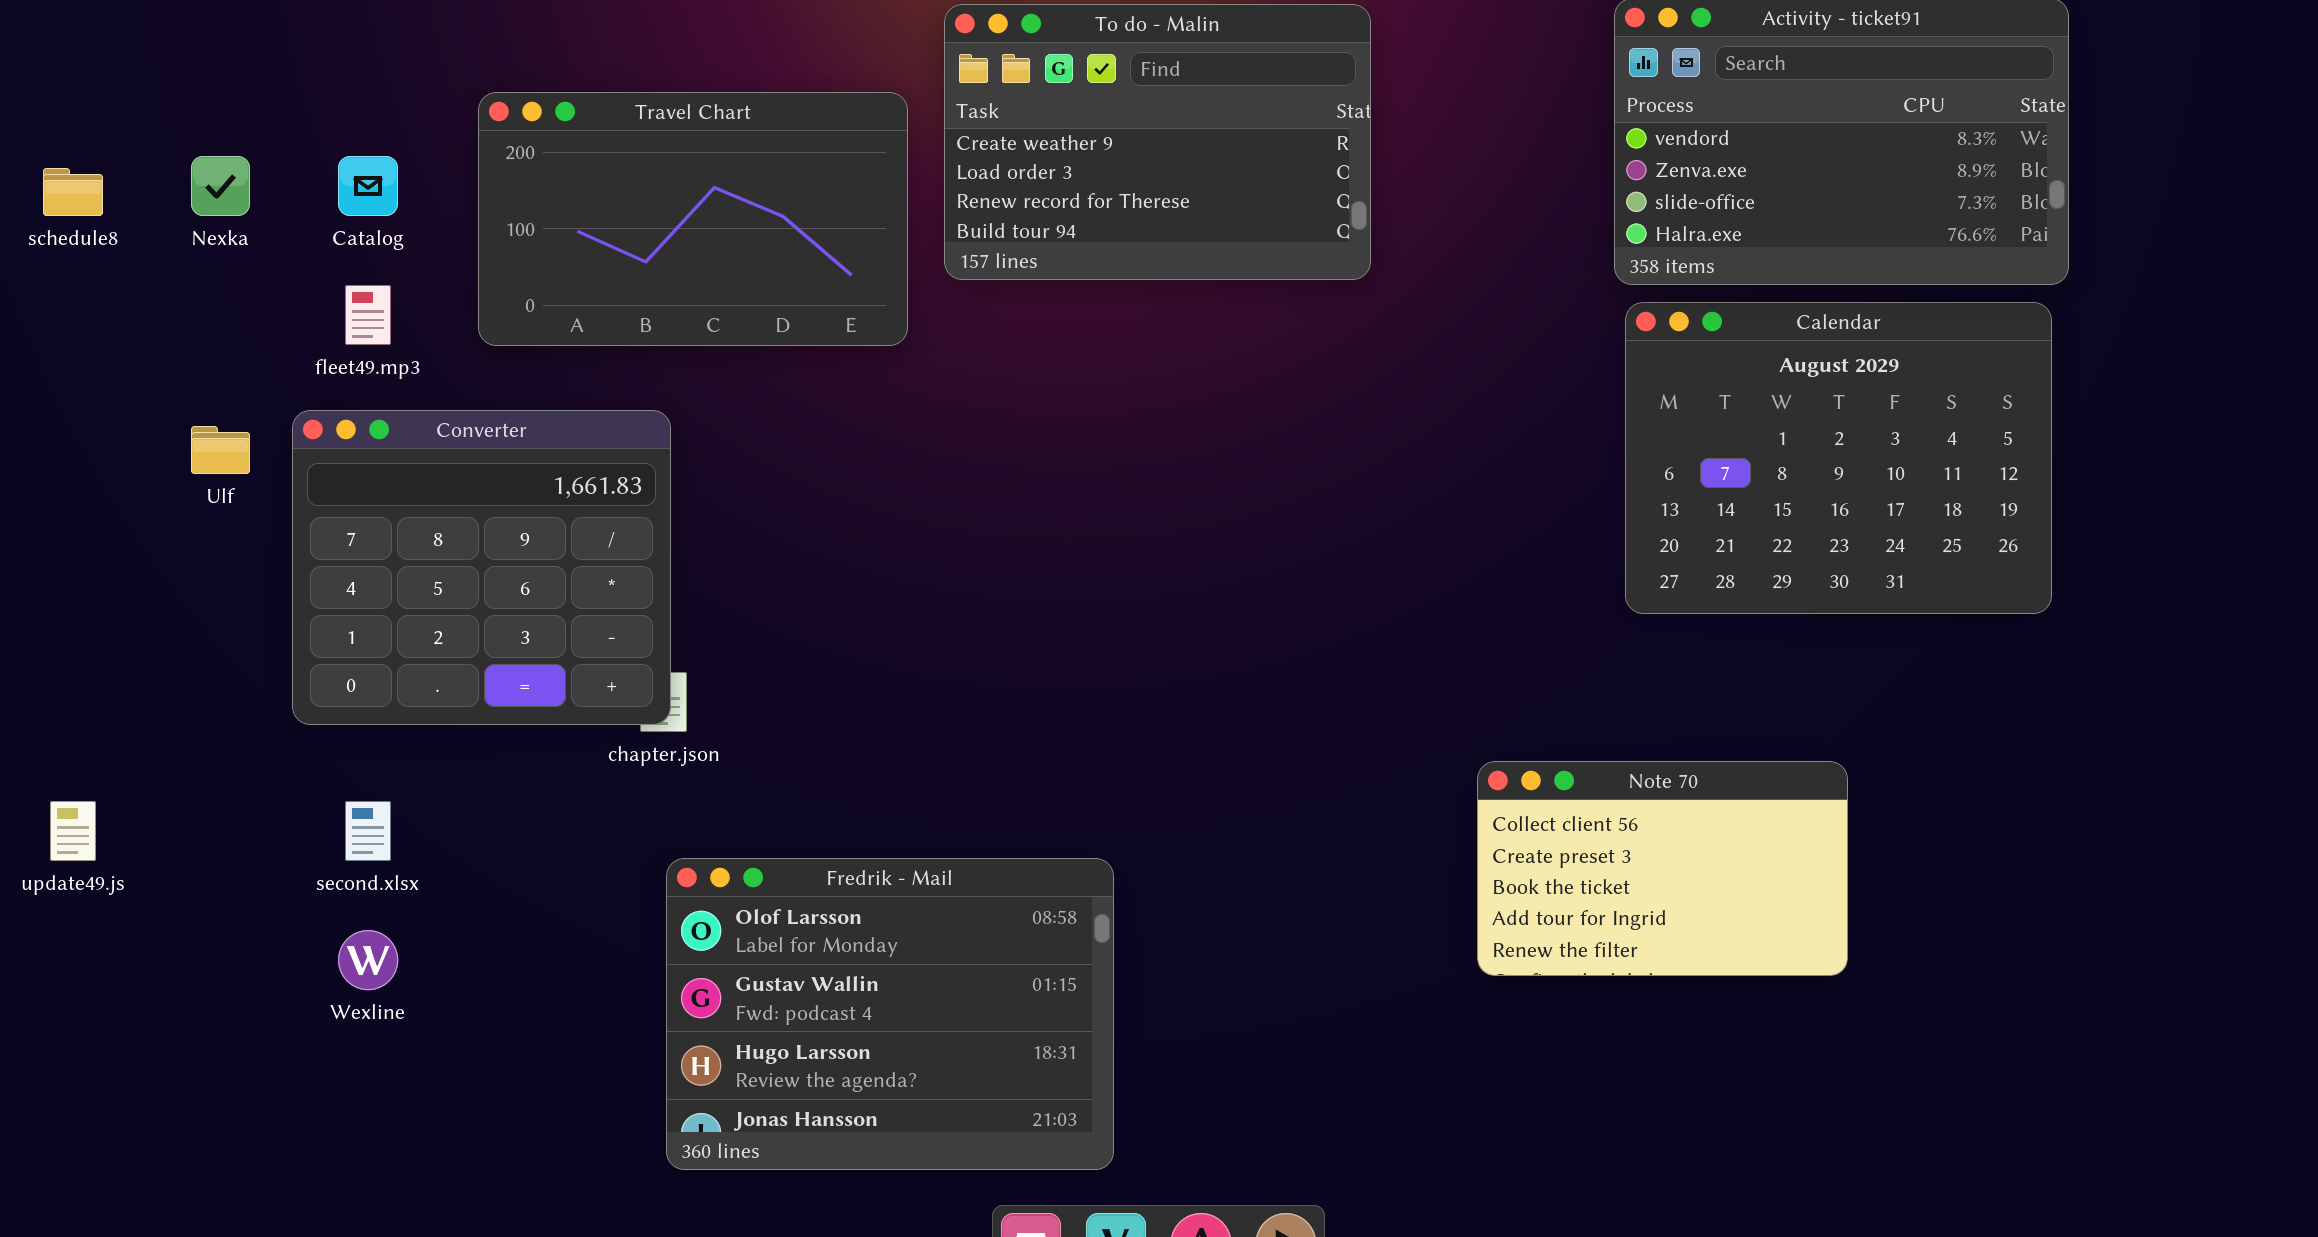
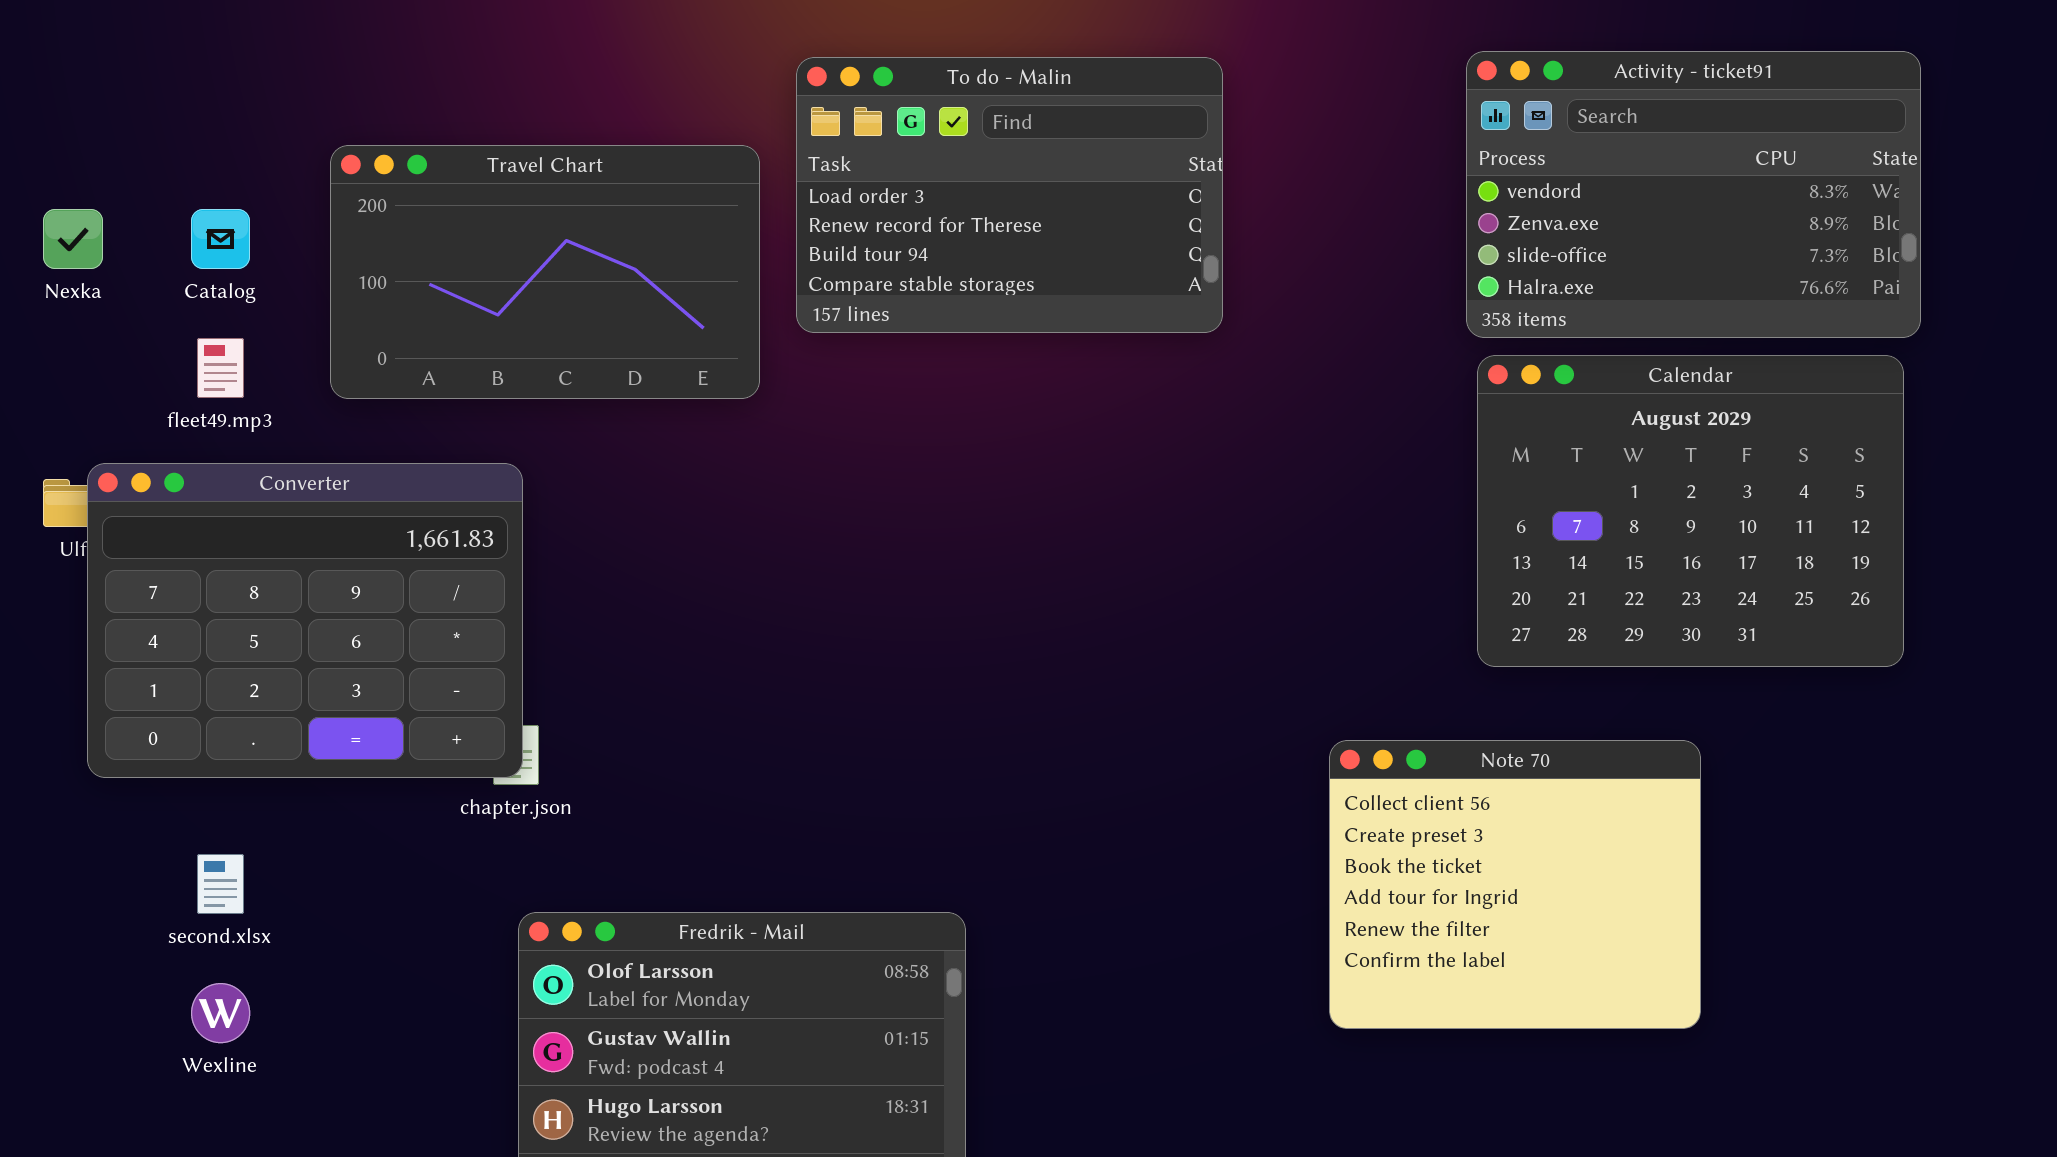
To do - Malin: [944,4,1371,280] -> [796,57,1223,333], scrolled down 1 row
Converter: [292,410,671,725] -> [87,463,523,778], resized
Note 70: [1477,761,1848,976] -> [1329,740,1701,1029], resized

